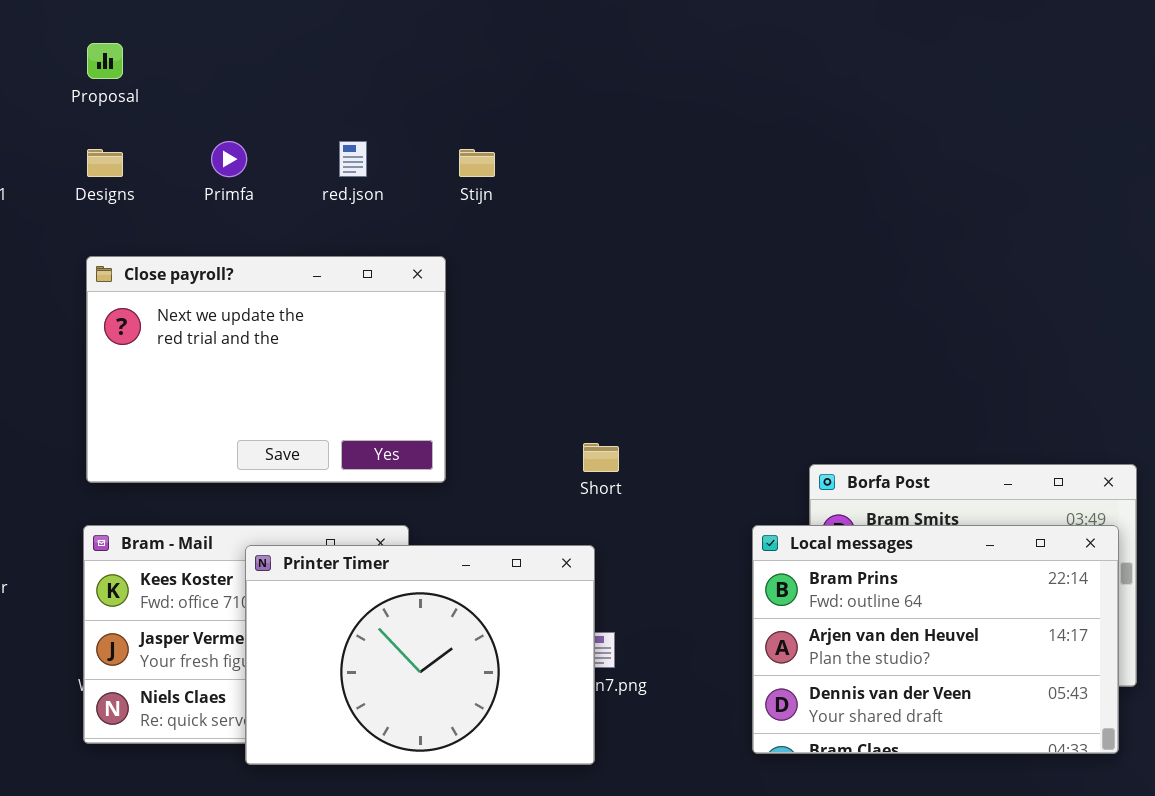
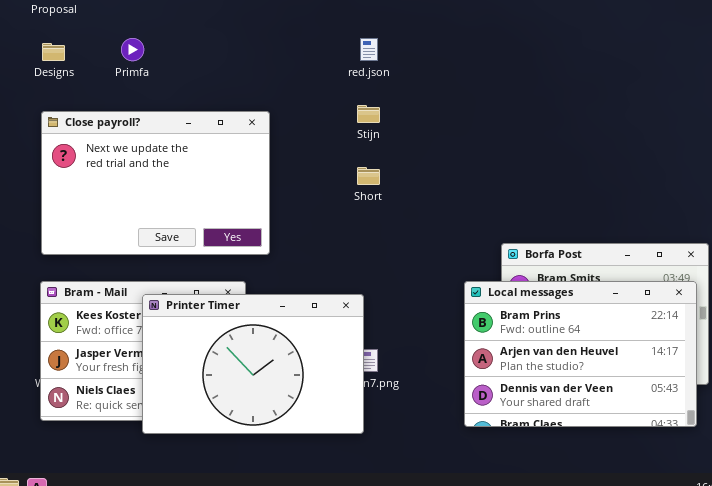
red.json: [339,141,367,177] -> [360,38,378,61], moved
Stijn: [459,149,495,177] -> [357,105,380,123], moved
Short: [583,443,619,472] -> [357,167,380,185], moved

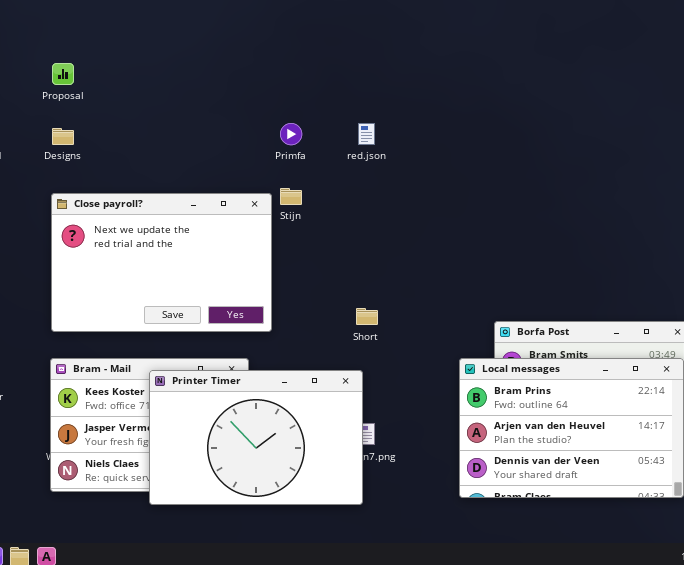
Primfa: [121,38,144,61] -> [280,123,302,145], moved
Stijn: [357,105,380,123] -> [280,188,302,205], moved
Short: [357,167,380,185] -> [356,308,378,325], moved

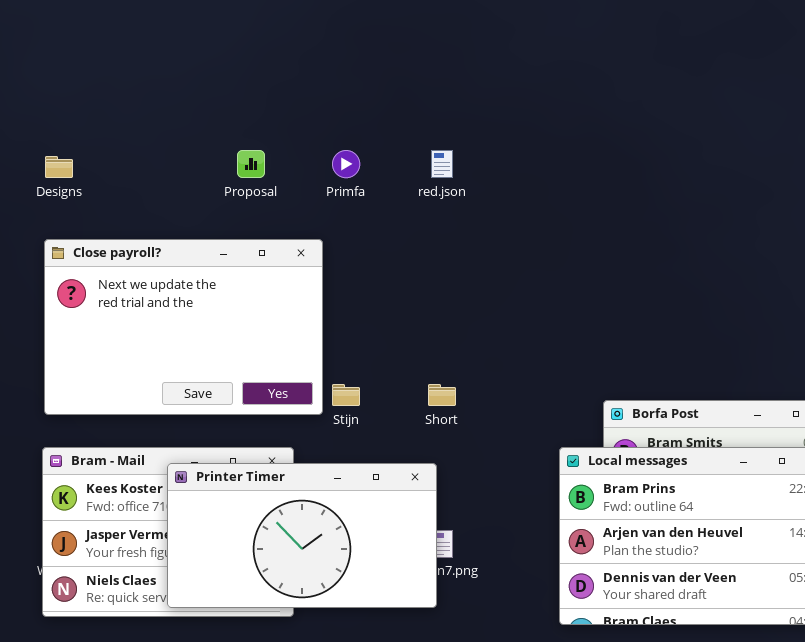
Proposal: [52,63,74,85] -> [237,150,265,178], moved
Stijn: [280,188,302,205] -> [332,384,360,406], moved
Printer Timer: [149,370,363,505] -> [167,463,437,608], resized

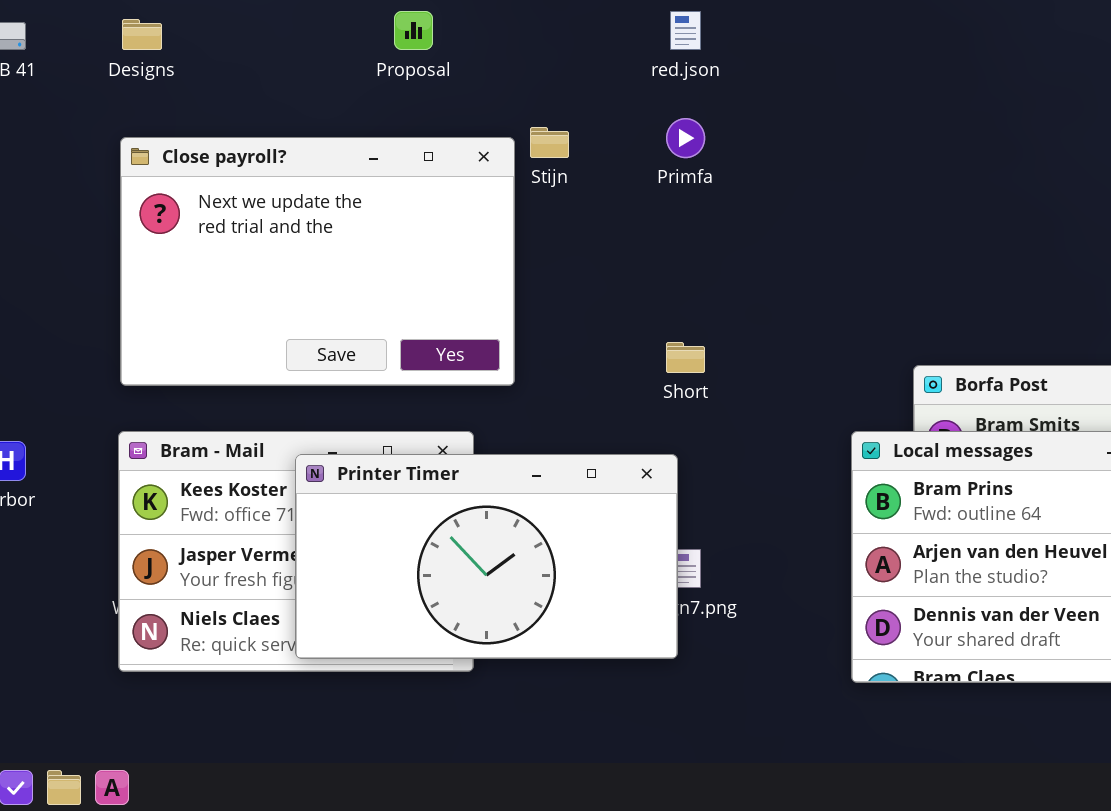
Primfa: [332,150,360,178] -> [666,118,705,158], moved
Stijn: [332,384,360,406] -> [530,127,569,158], moved

